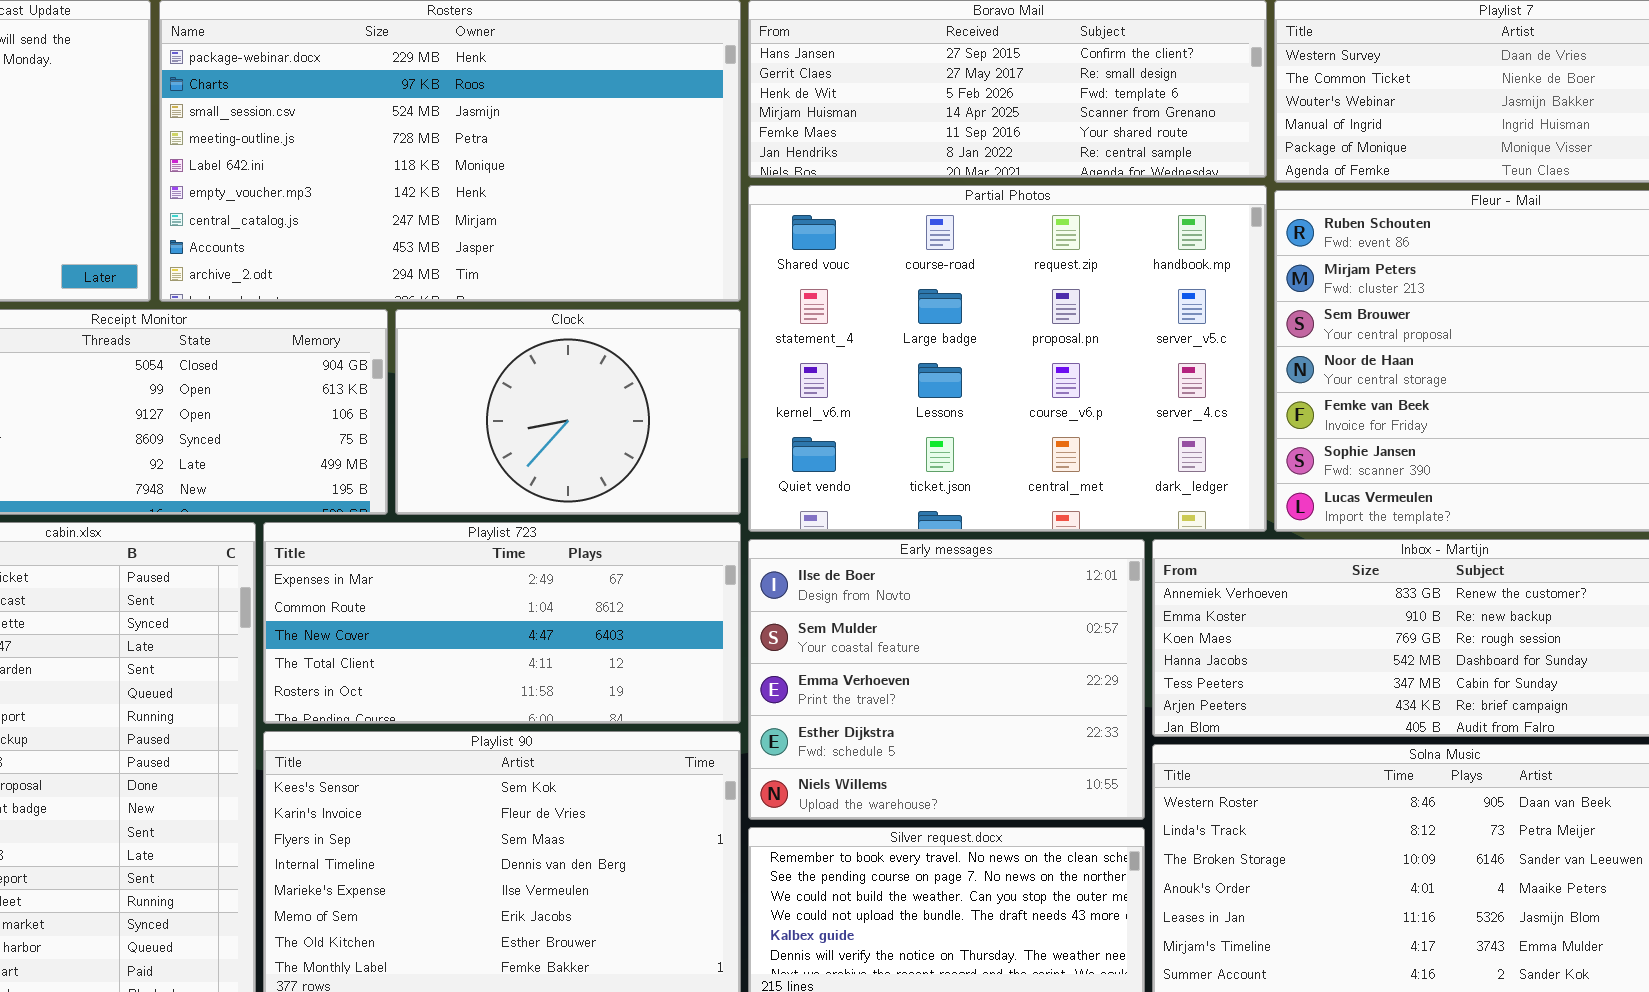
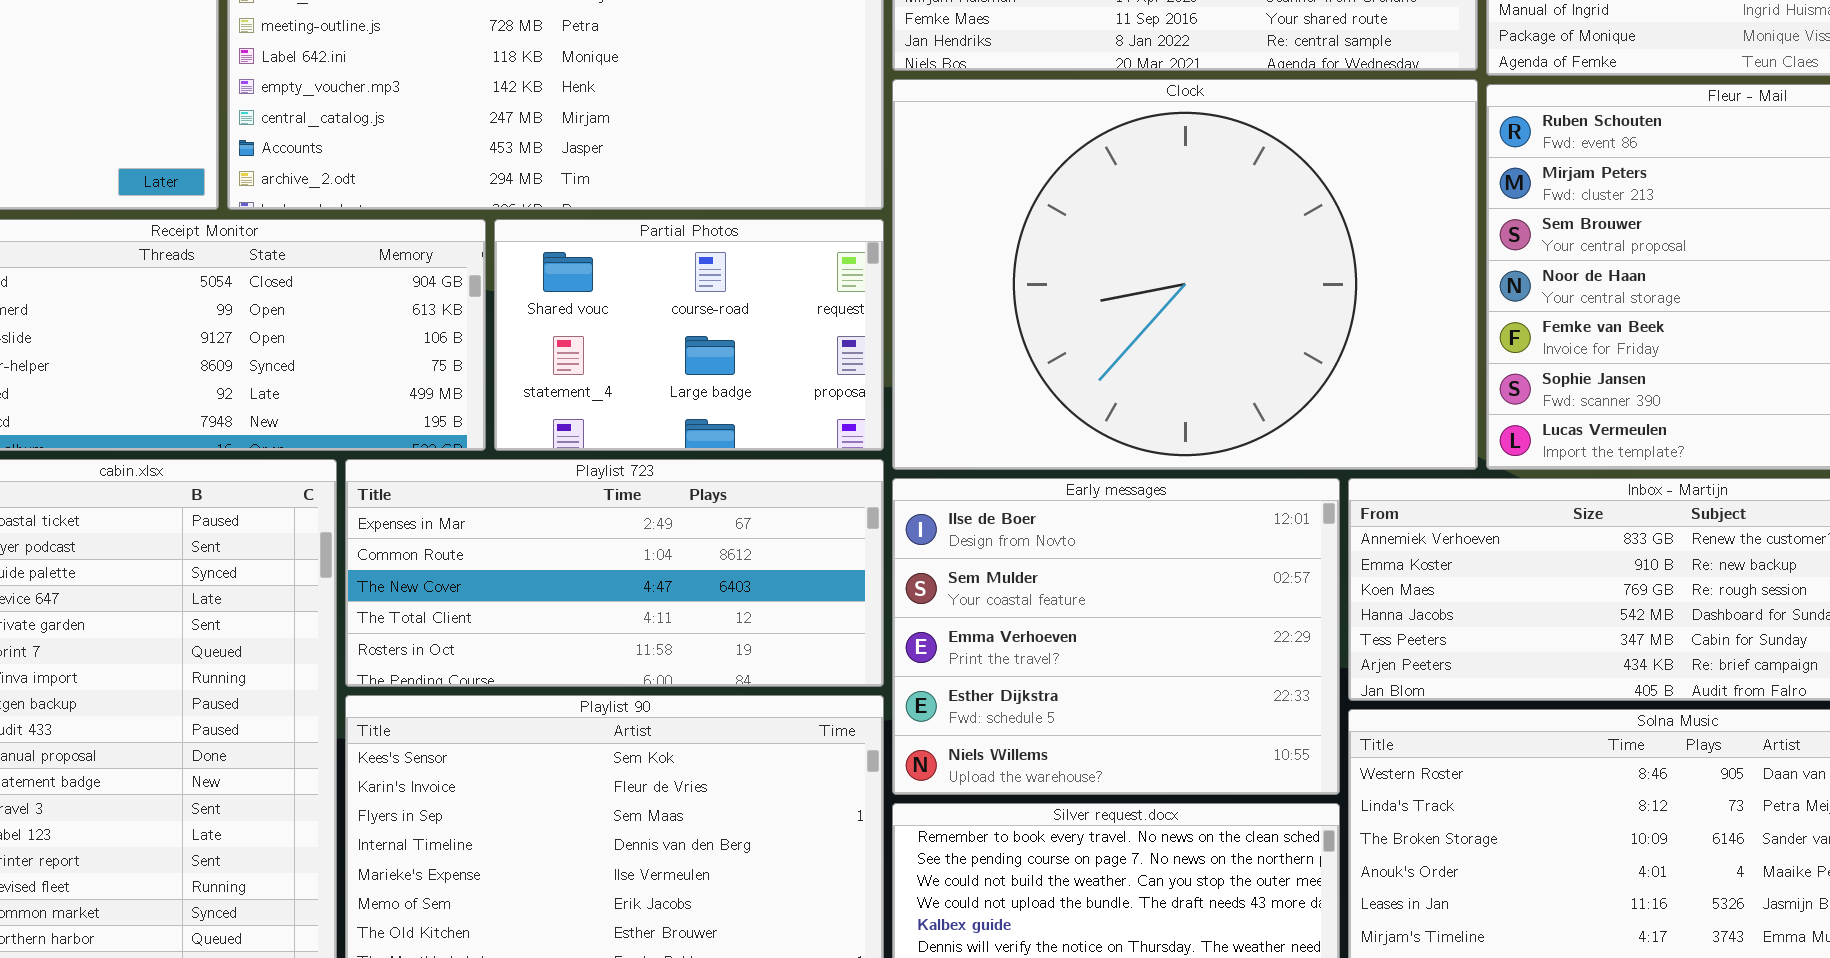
Partial Photos: [748,185,1267,532] -> [494,219,884,451], moved, resized
Clock: [395,309,741,515] -> [892,79,1478,470], moved, resized

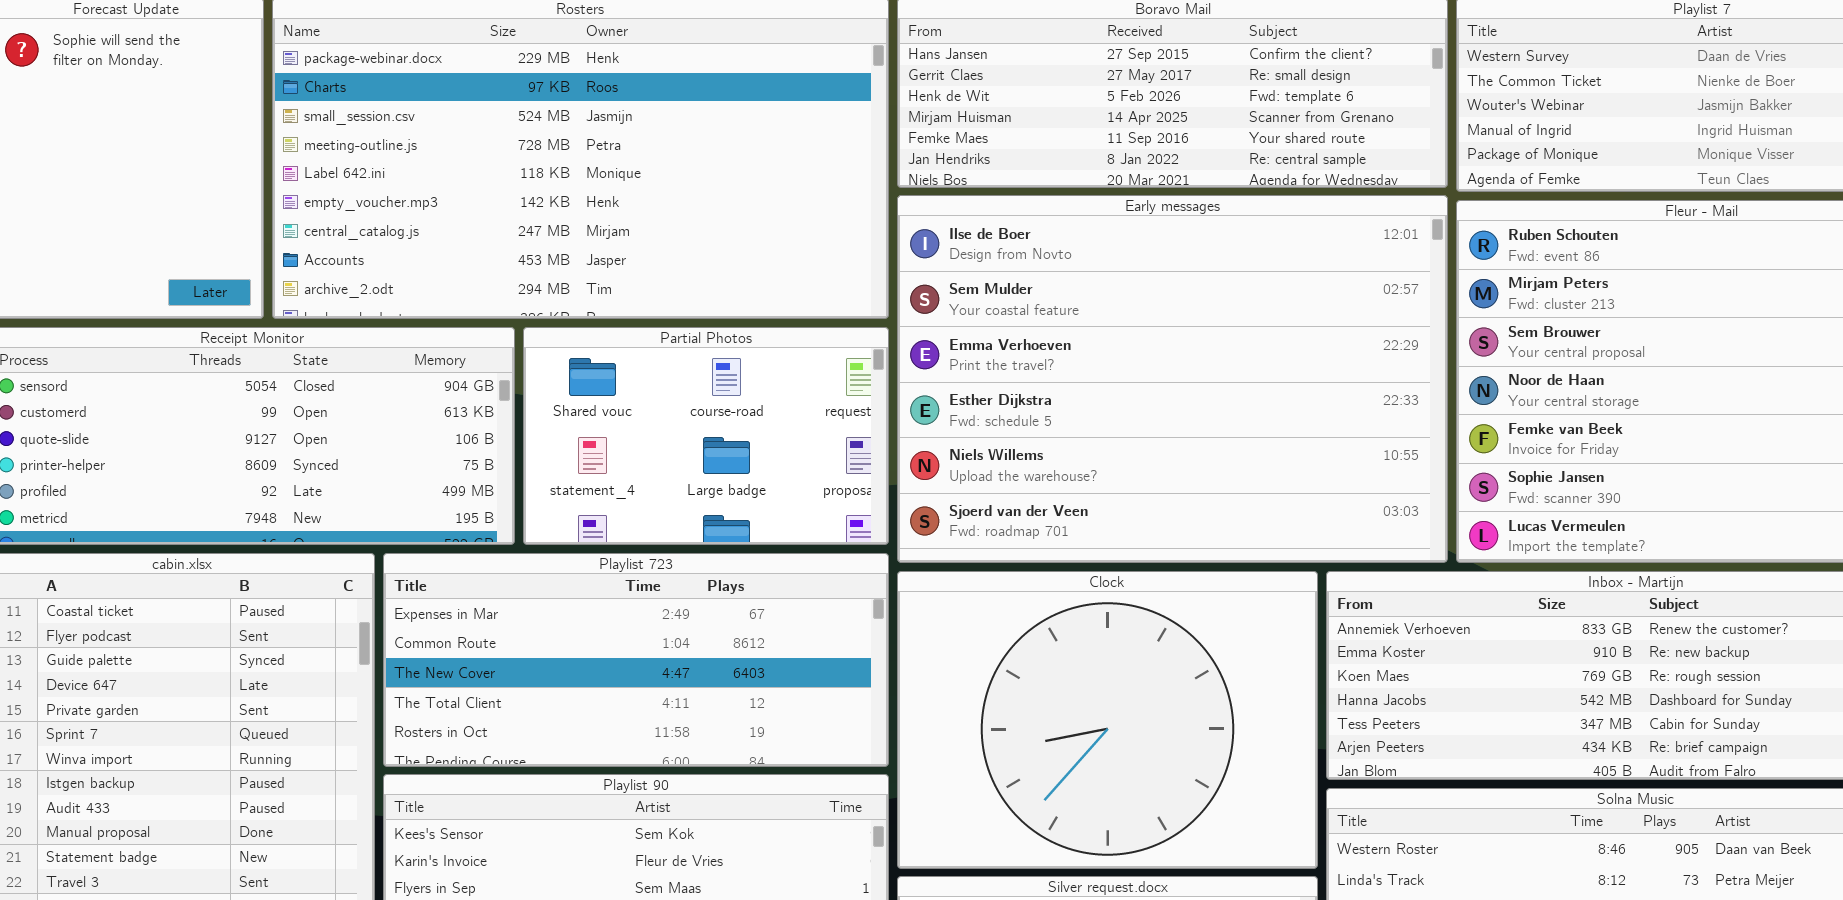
Clock: [892,79,1478,470] -> [897,571,1318,869], moved, resized
Early messages: [892,478,1340,795] -> [897,195,1448,563], moved, resized

